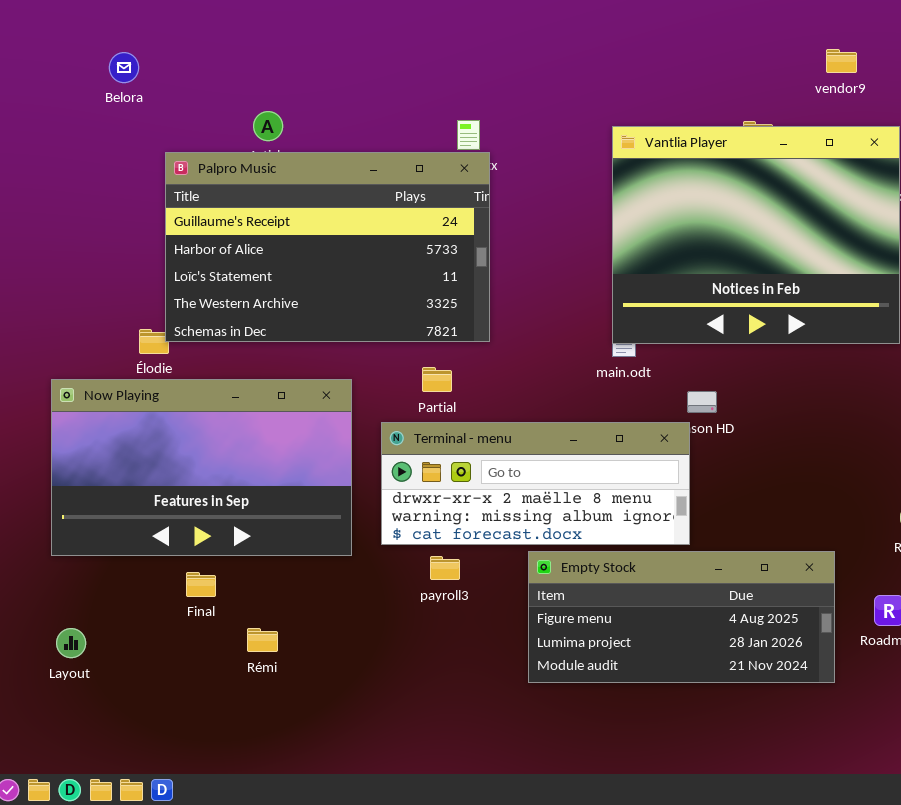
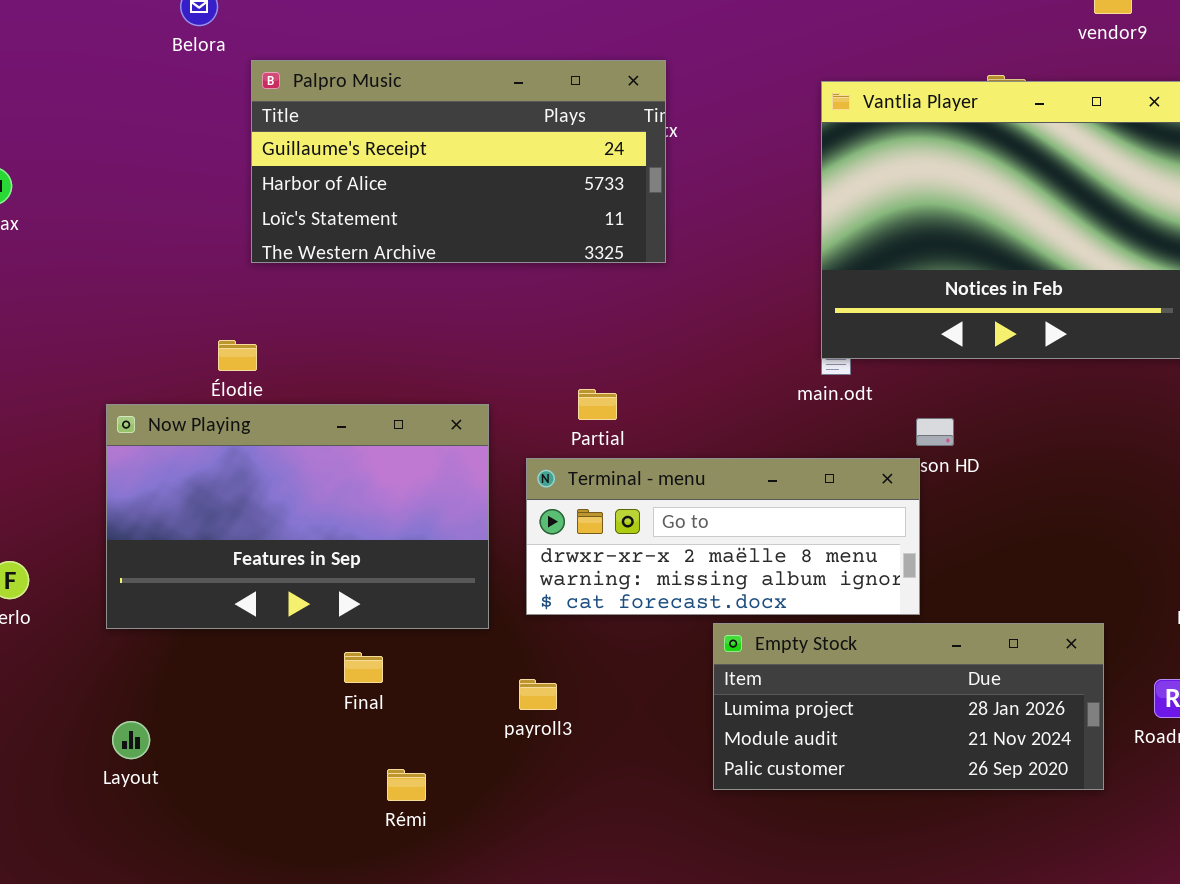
Palpro Music: [165,152,490,342] -> [251,60,666,263], moved, resized
Empty Stock: [528,551,835,683] -> [713,623,1104,790], scrolled down 1 row
payroll3: [430,556,460,580] -> [519,679,557,710], moved
Final: [186,572,216,597] -> [344,652,383,683], moved
Rémi: [247,628,278,652] -> [387,769,426,801], moved

